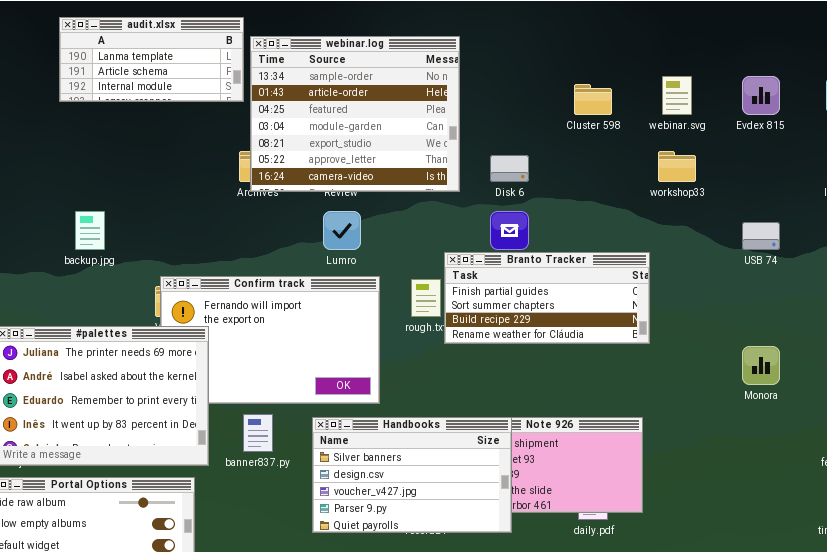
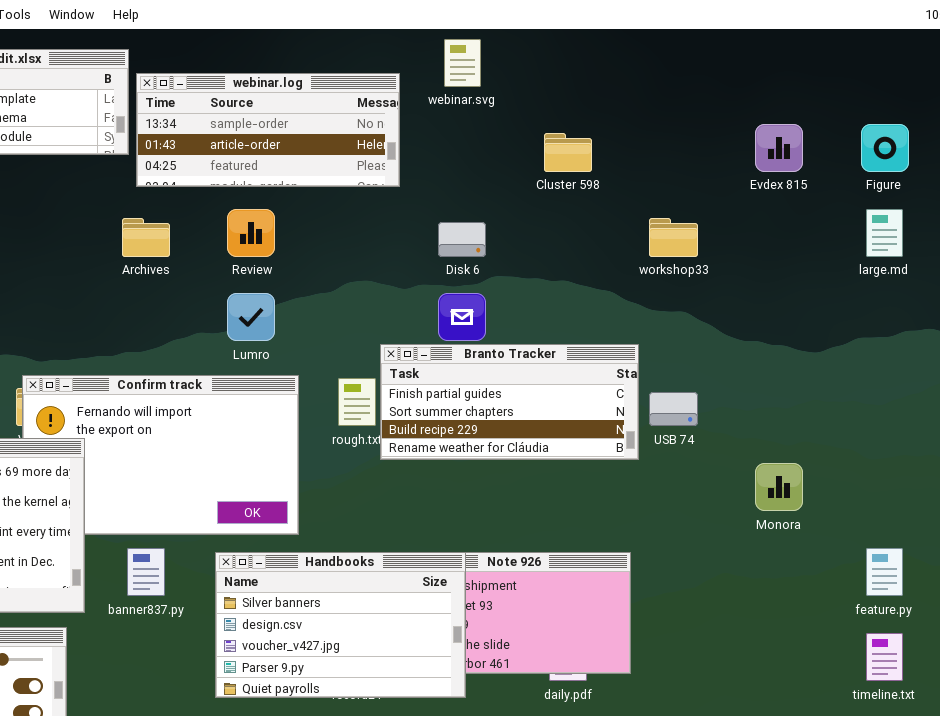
webinar.log: [250,36,460,192] -> [136,73,400,187], resized
webinar.svg: [662,76,692,115] -> [444,39,481,87], moved
USB 74: [742,222,780,250] -> [649,392,698,426], moved

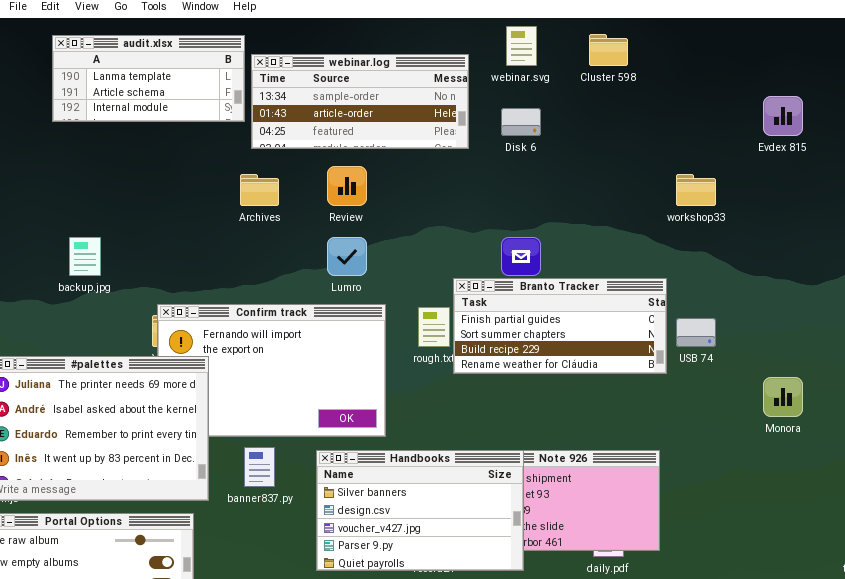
Cluster 598: [544,133,592,172] -> [589,34,628,66], moved
Disk 6: [438,222,486,257] -> [501,108,541,136], moved

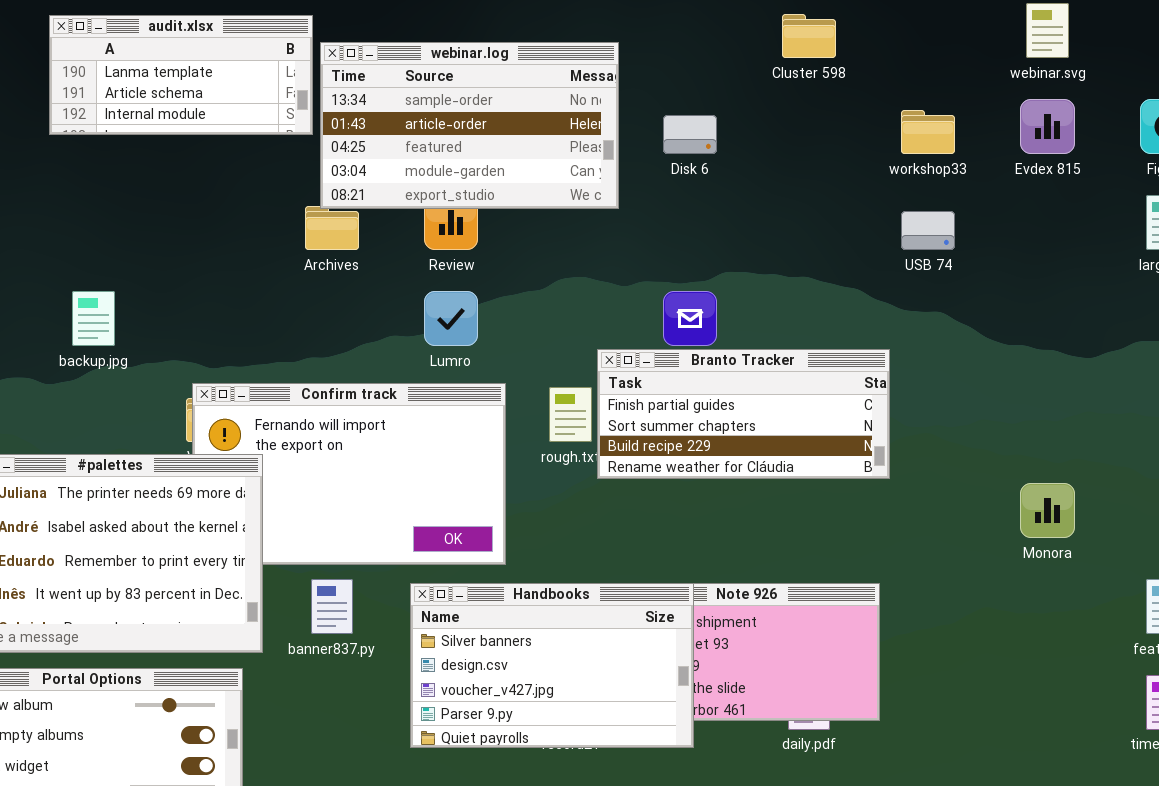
webinar.svg: [506,26,537,66] -> [1026,3,1069,58], moved
webinar.log: [251,54,469,149] -> [320,42,619,209], resized
workshop33: [676,174,716,206] -> [901,110,955,154], moved
USB 74: [676,318,716,347] -> [901,211,955,250], moved

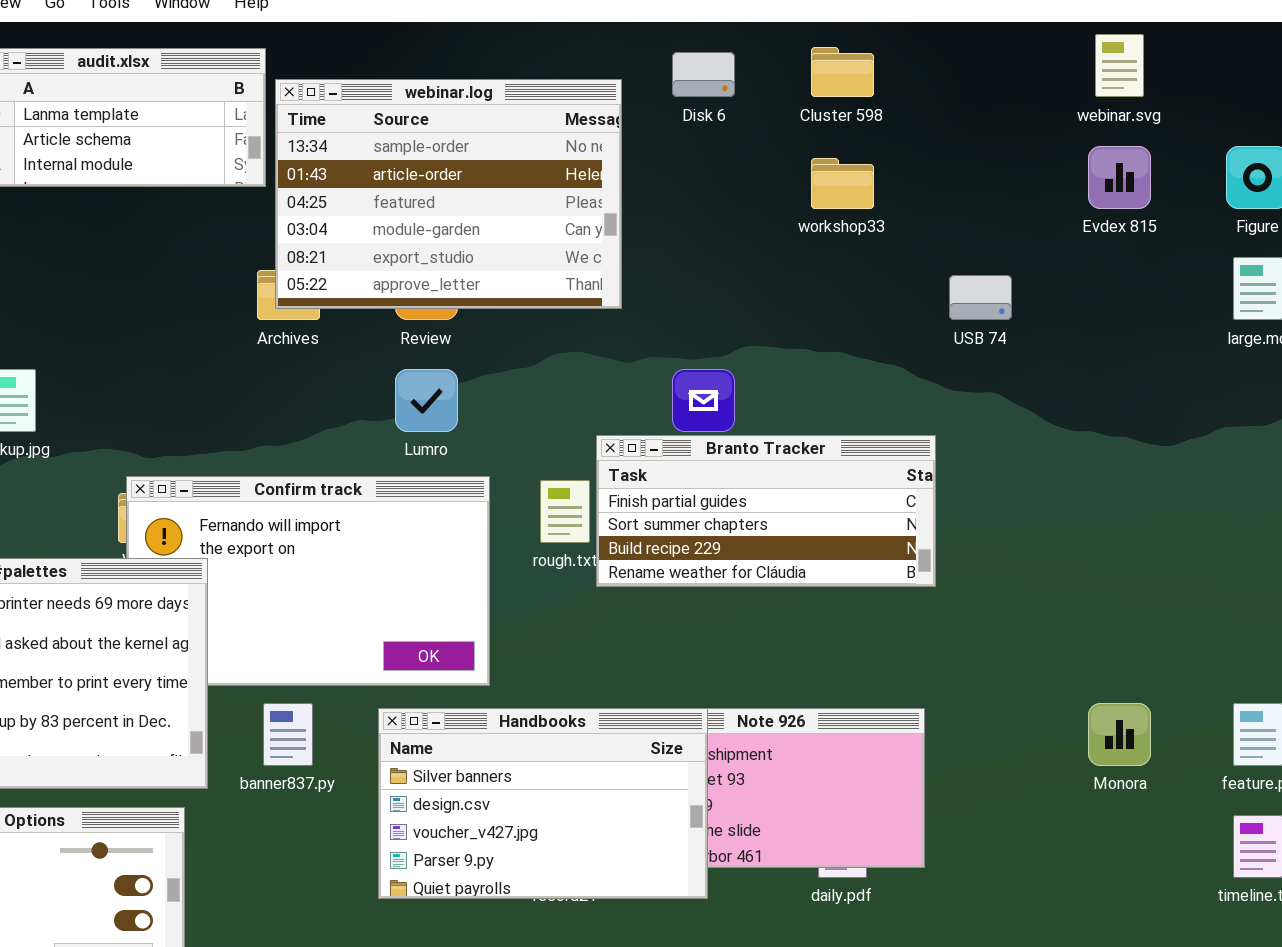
webinar.log: [320,42,619,209] -> [275,79,622,309], resized
workshop33: [901,110,955,154] -> [811,158,874,209], moved
Disk 6: [663,115,717,154] -> [672,52,735,97], moved
Monora: [1020,483,1075,538] -> [1088,703,1151,766], moved

